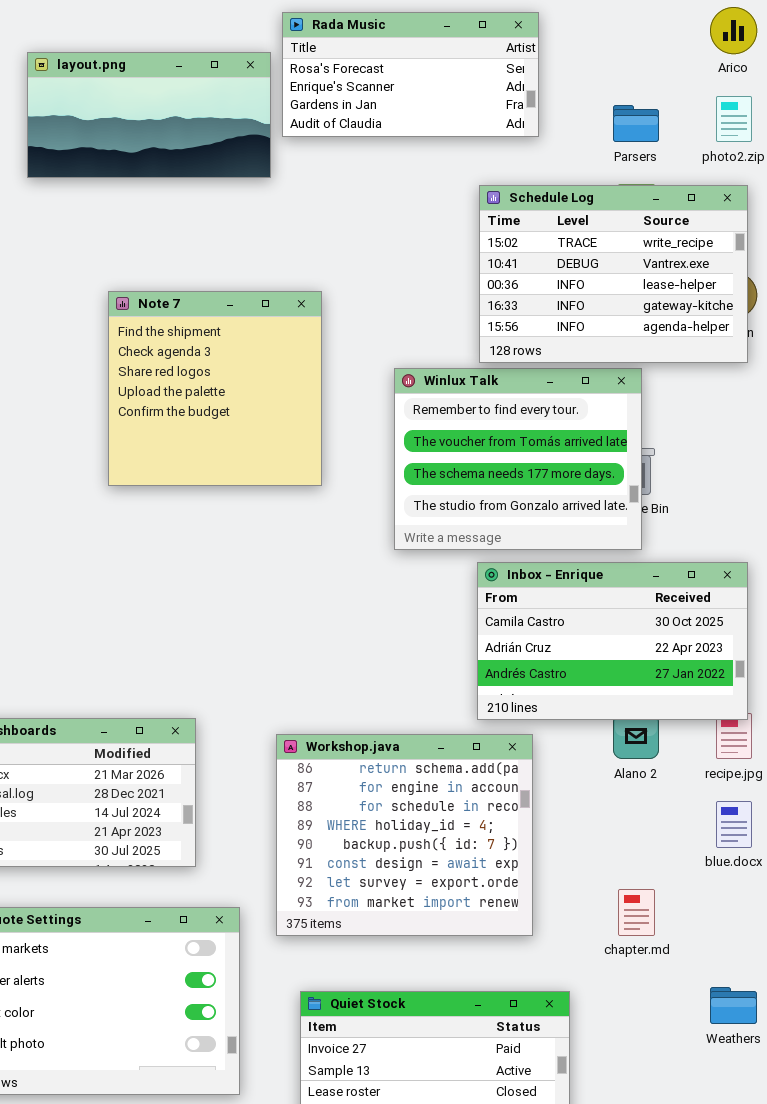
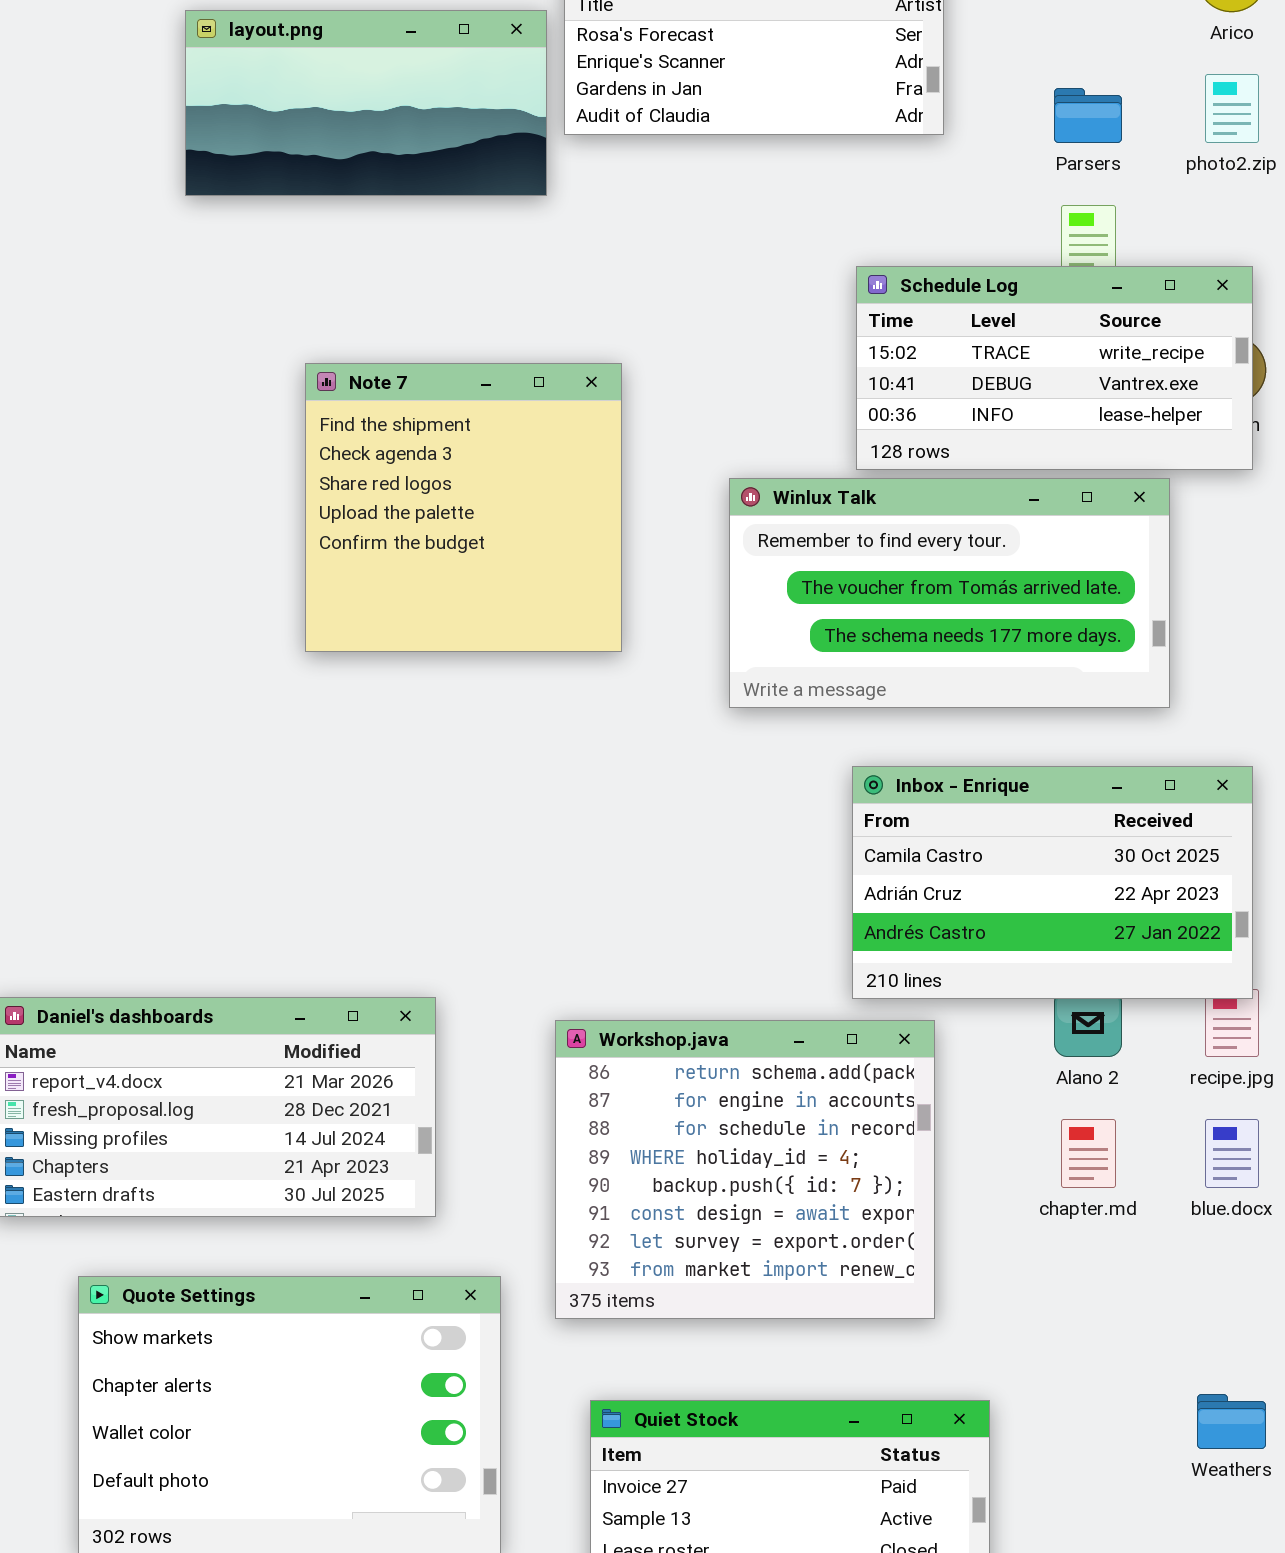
Schedule Log: [479,185,748,363] -> [856,266,1253,470], resized
Winlux Talk: [394,368,642,550] -> [729,478,1170,708], resized
chapter.md: [618,889,655,936] -> [1061,1119,1116,1188], moved

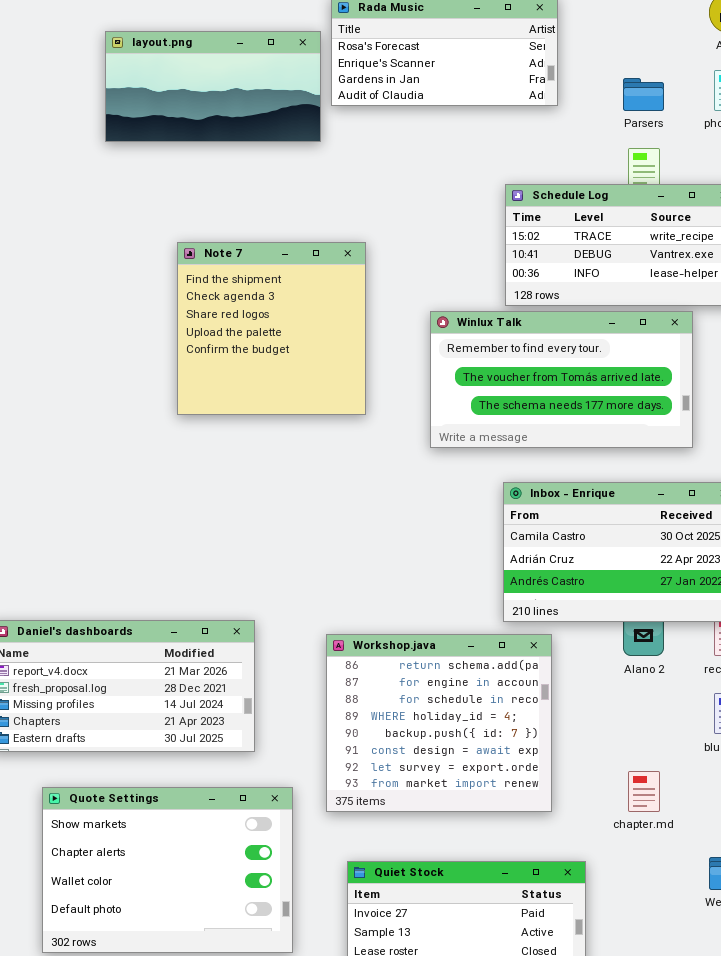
chapter.md: [1061,1119,1116,1188] -> [628,771,660,812], moved

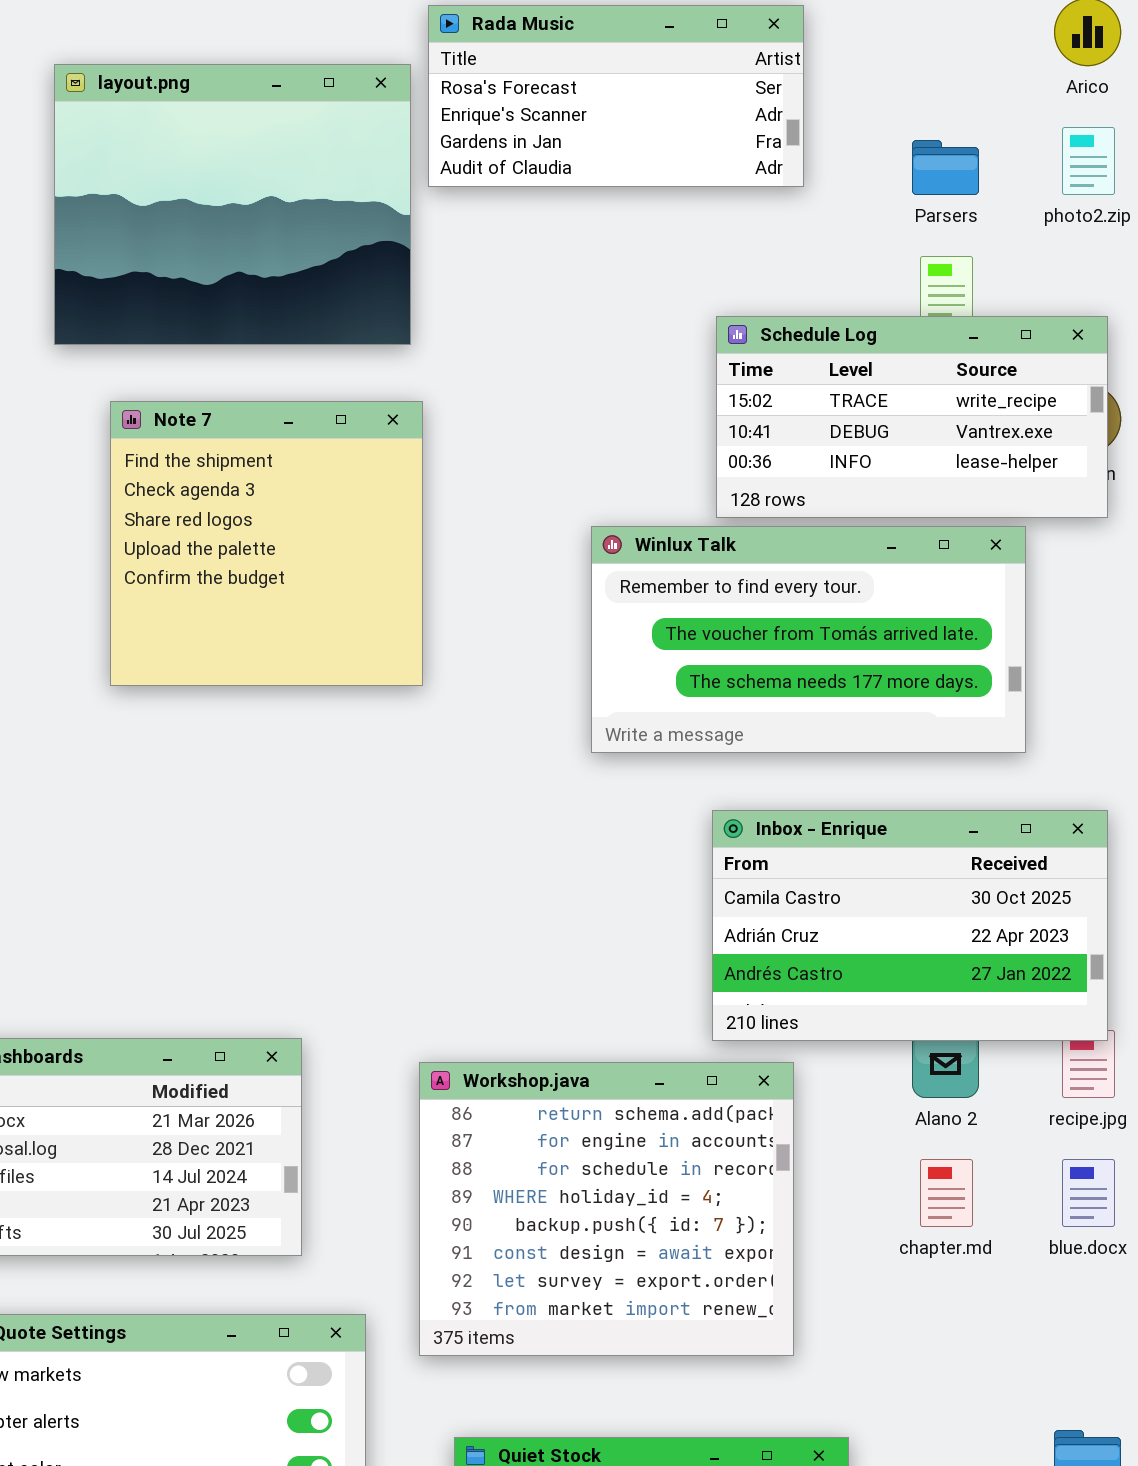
layout.png: [105,31,321,142] -> [54,64,411,345], resized
Note 7: [177,242,366,415] -> [110,401,423,686], moved
chapter.md: [628,771,660,812] -> [920,1159,973,1227], moved

